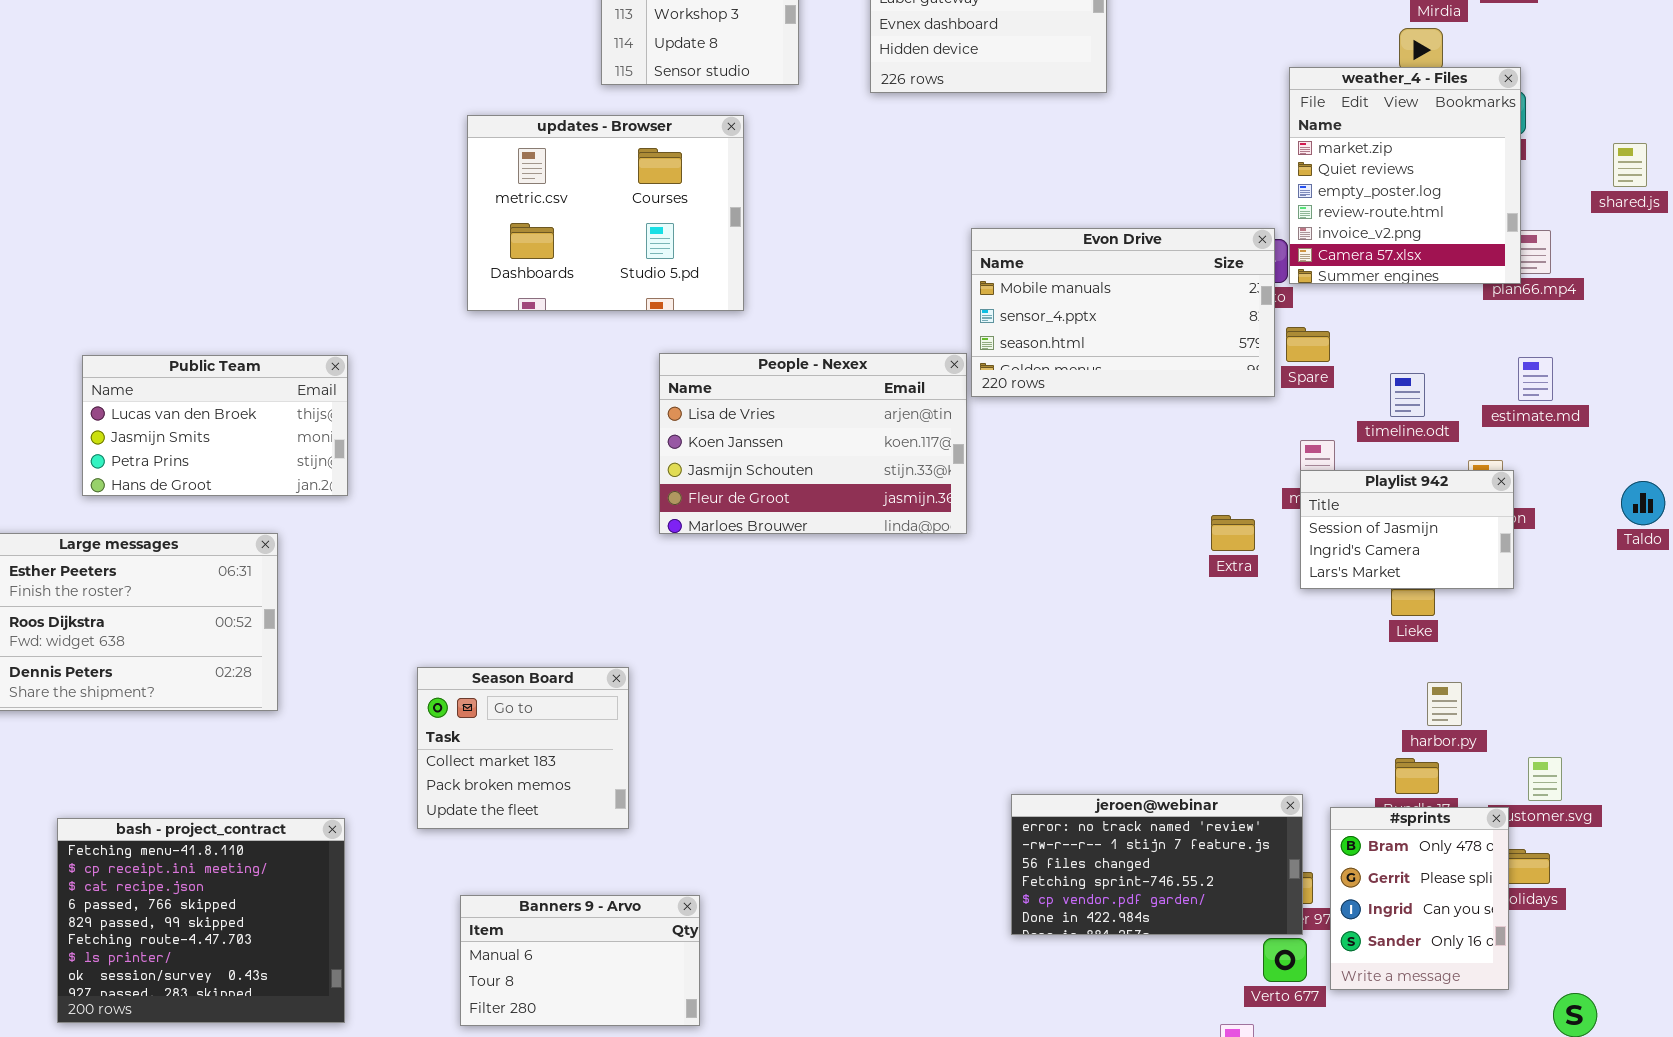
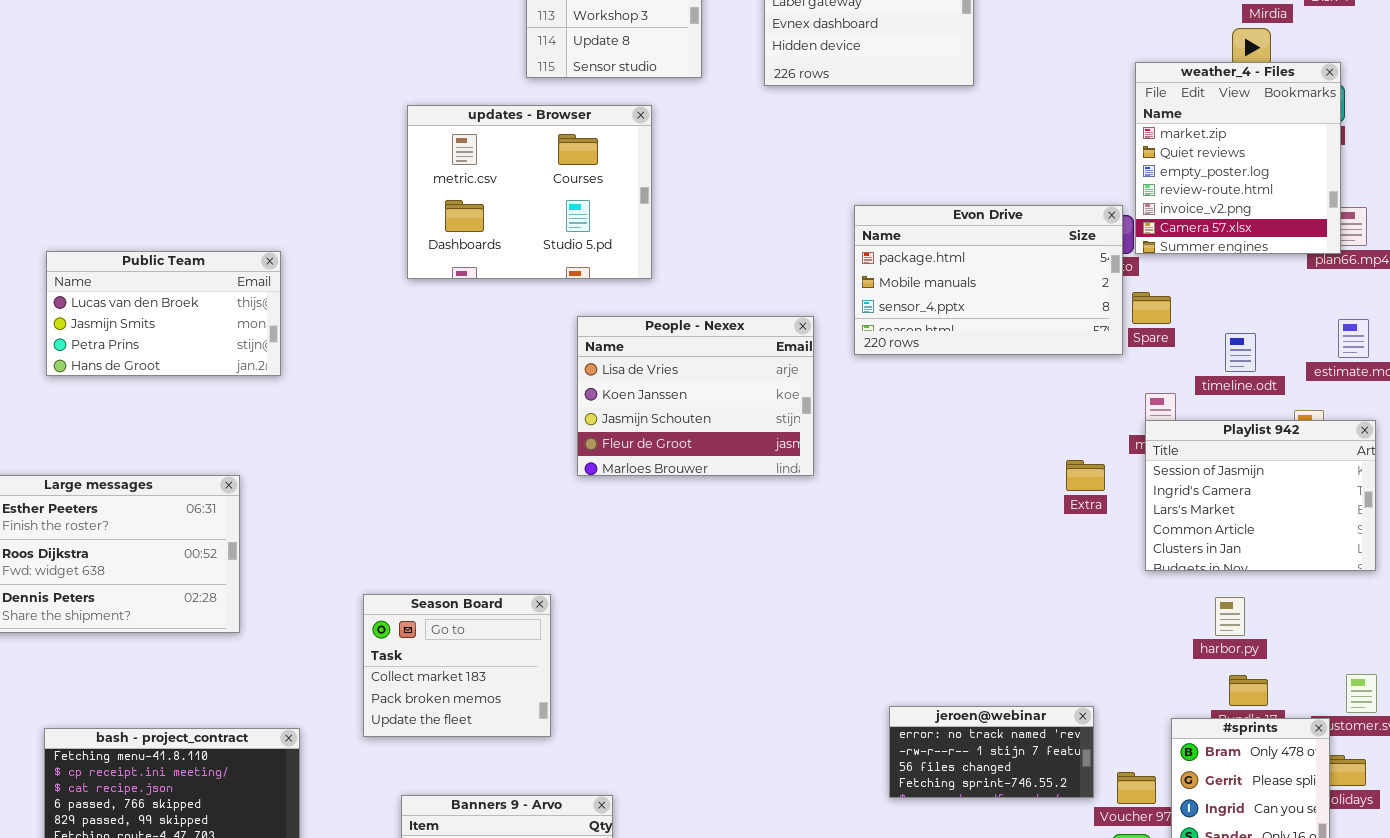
Evon Drive: [971,228,1275,397] -> [854,205,1123,355], scrolled up 1 row
People - Nexex: [659,353,967,534] -> [577,316,814,476], resized
Public Team: [82,355,348,496] -> [46,251,281,376], moved
Playlist 942: [1300,470,1514,589] -> [1145,420,1376,571], resized
harbor.py: [1427,682,1462,726] -> [1215,597,1245,636], moved
jeroen@webinar: [1011,794,1303,935] -> [889,706,1094,798], resized

